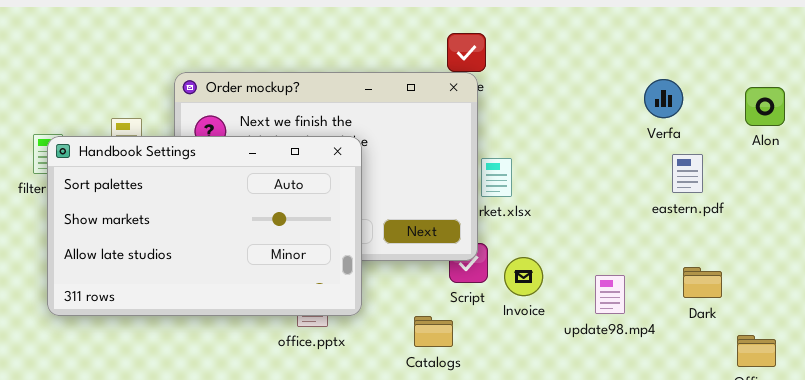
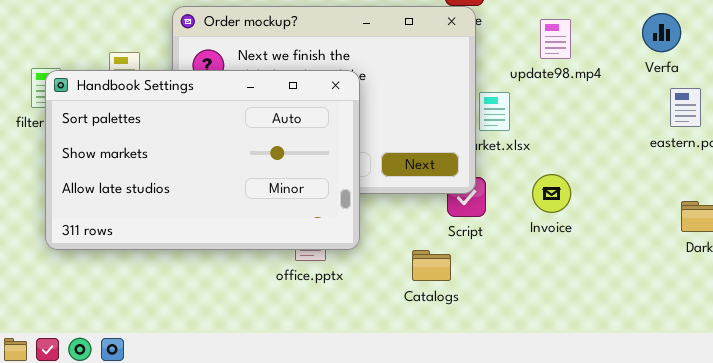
Invoice: [504,257,543,296] -> [532,174,571,213], moved
update98.mp4: [595,275,625,314] -> [540,19,571,59], moved

